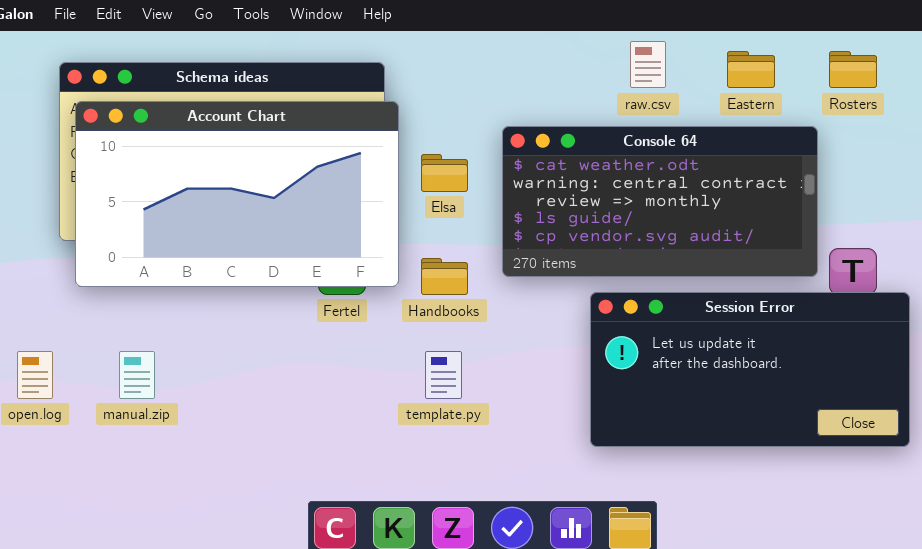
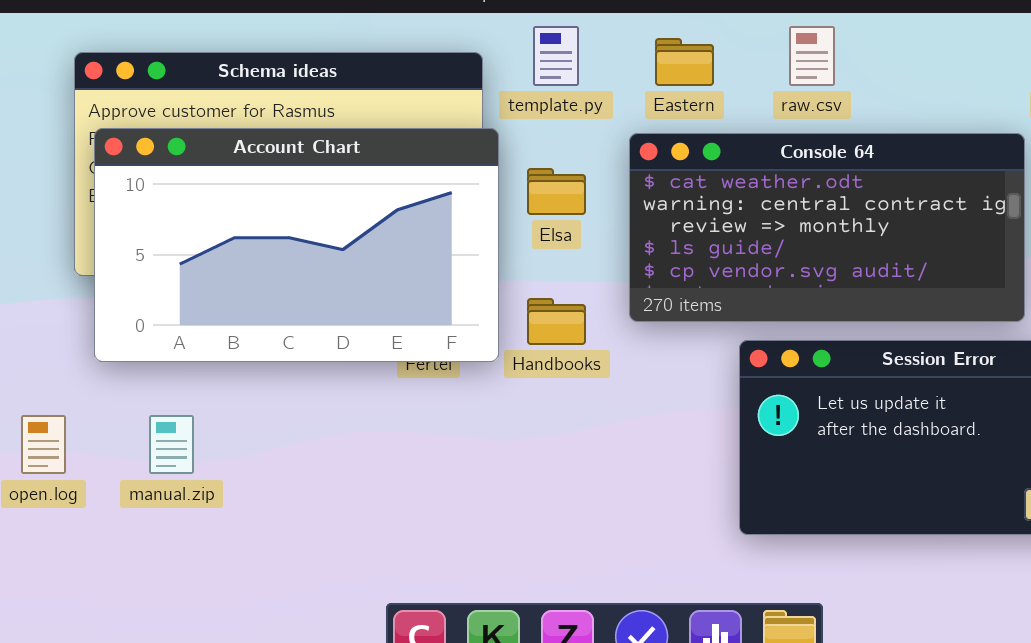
Eastern: [727,51,775,88] -> [655,38,714,86], moved
Account Chart: [75,101,399,287] -> [94,128,499,362], moved
template.py: [425,351,462,399] -> [533,26,579,86], moved

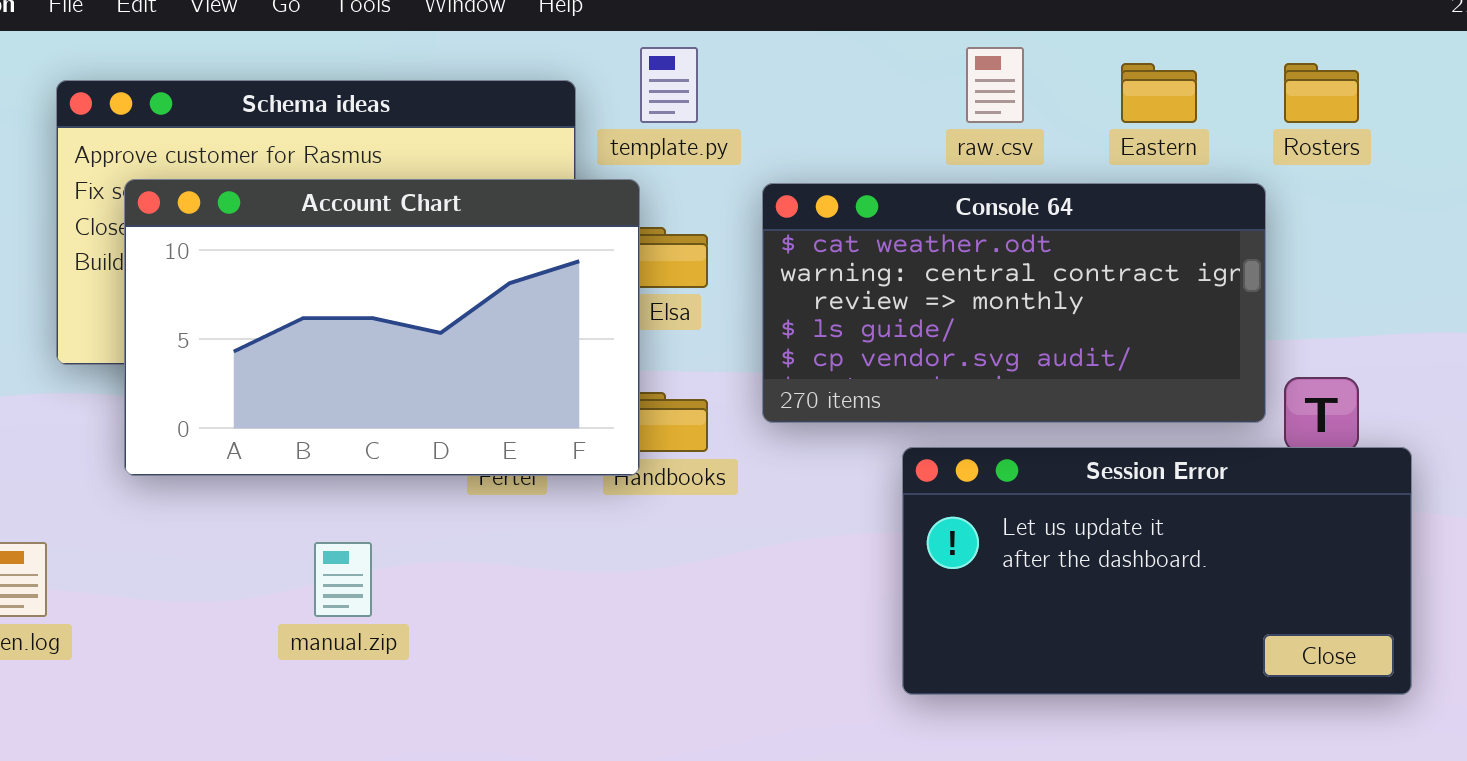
Eastern: [655,38,714,86] -> [1121,63,1197,123], moved
Account Chart: [94,128,499,362] -> [124,179,640,476], moved
manual.zip: [149,415,194,474] -> [314,542,372,617], moved

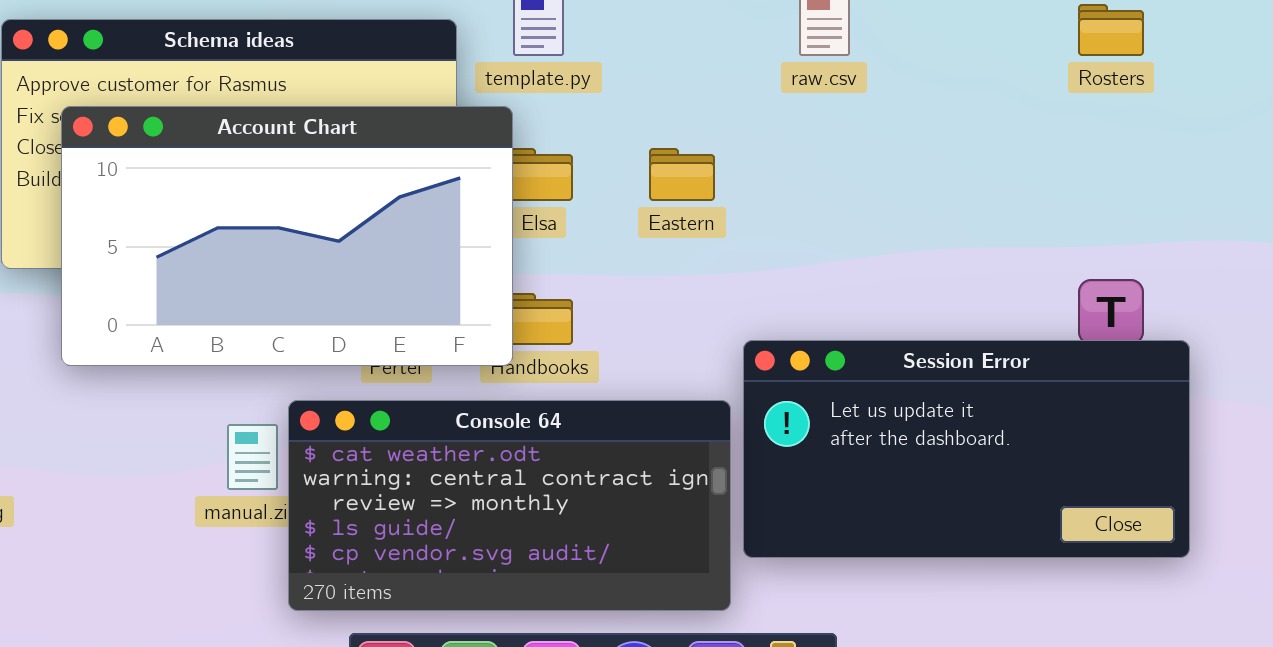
Eastern: [1121,63,1197,123] -> [649,148,715,201], moved
Console 64: [762,183,1266,423] -> [288,400,731,611], moved

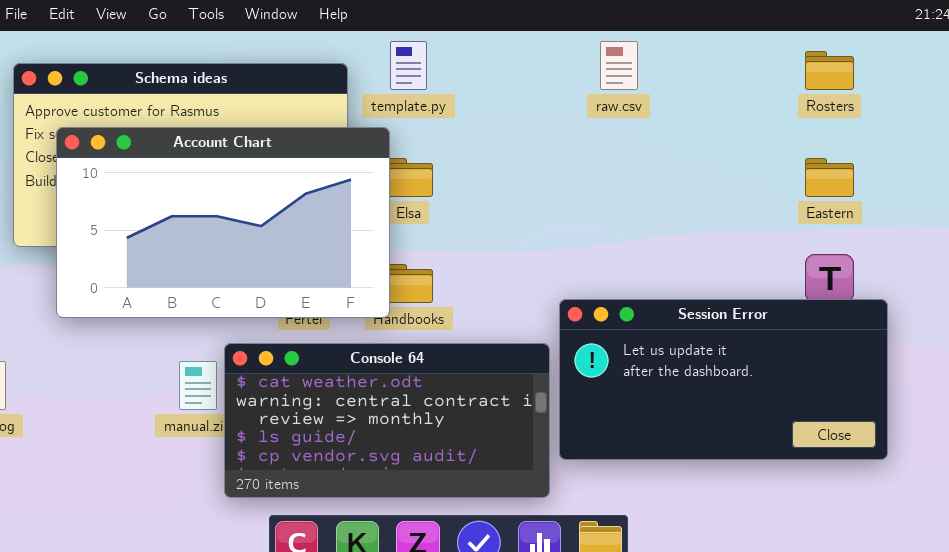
Eastern: [649,148,715,201] -> [805,158,854,197], moved

